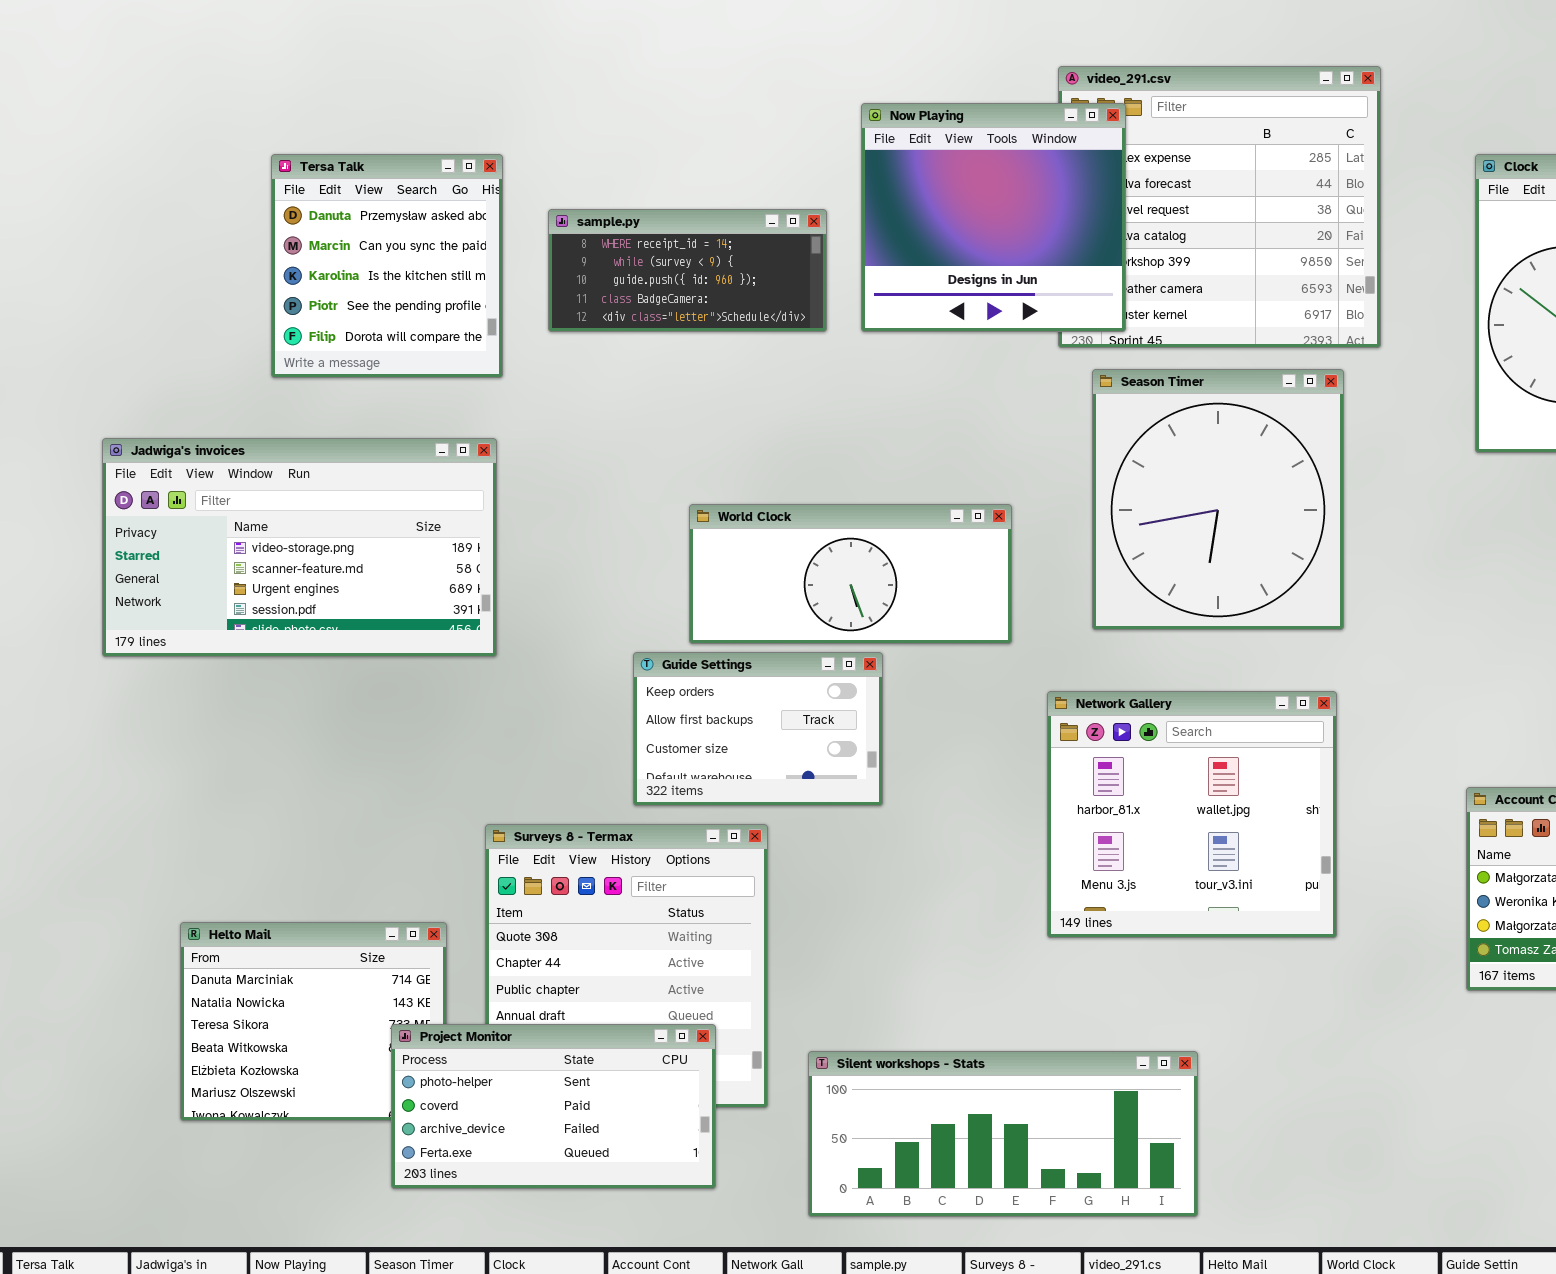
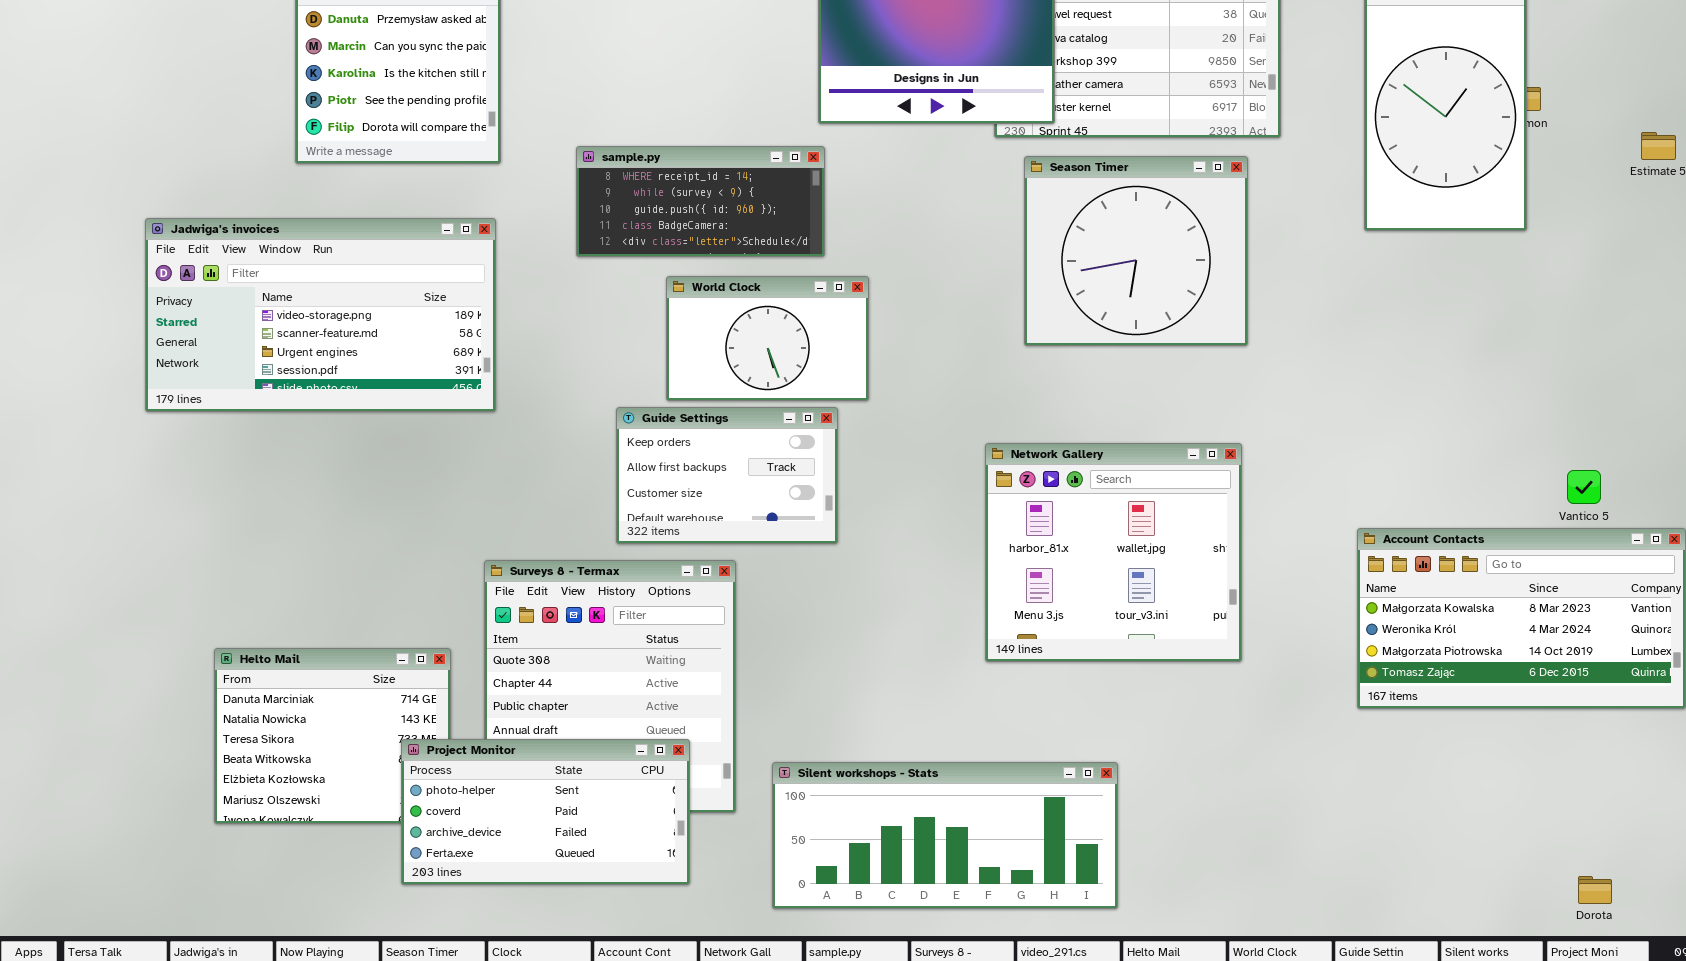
sample.py: [548,209,827,332] -> [576,146,825,257], moved
Season Timer: [1092,369,1344,630] -> [1024,156,1248,346], resized
World Clock: [689,504,1012,644] -> [666,276,869,401], resized

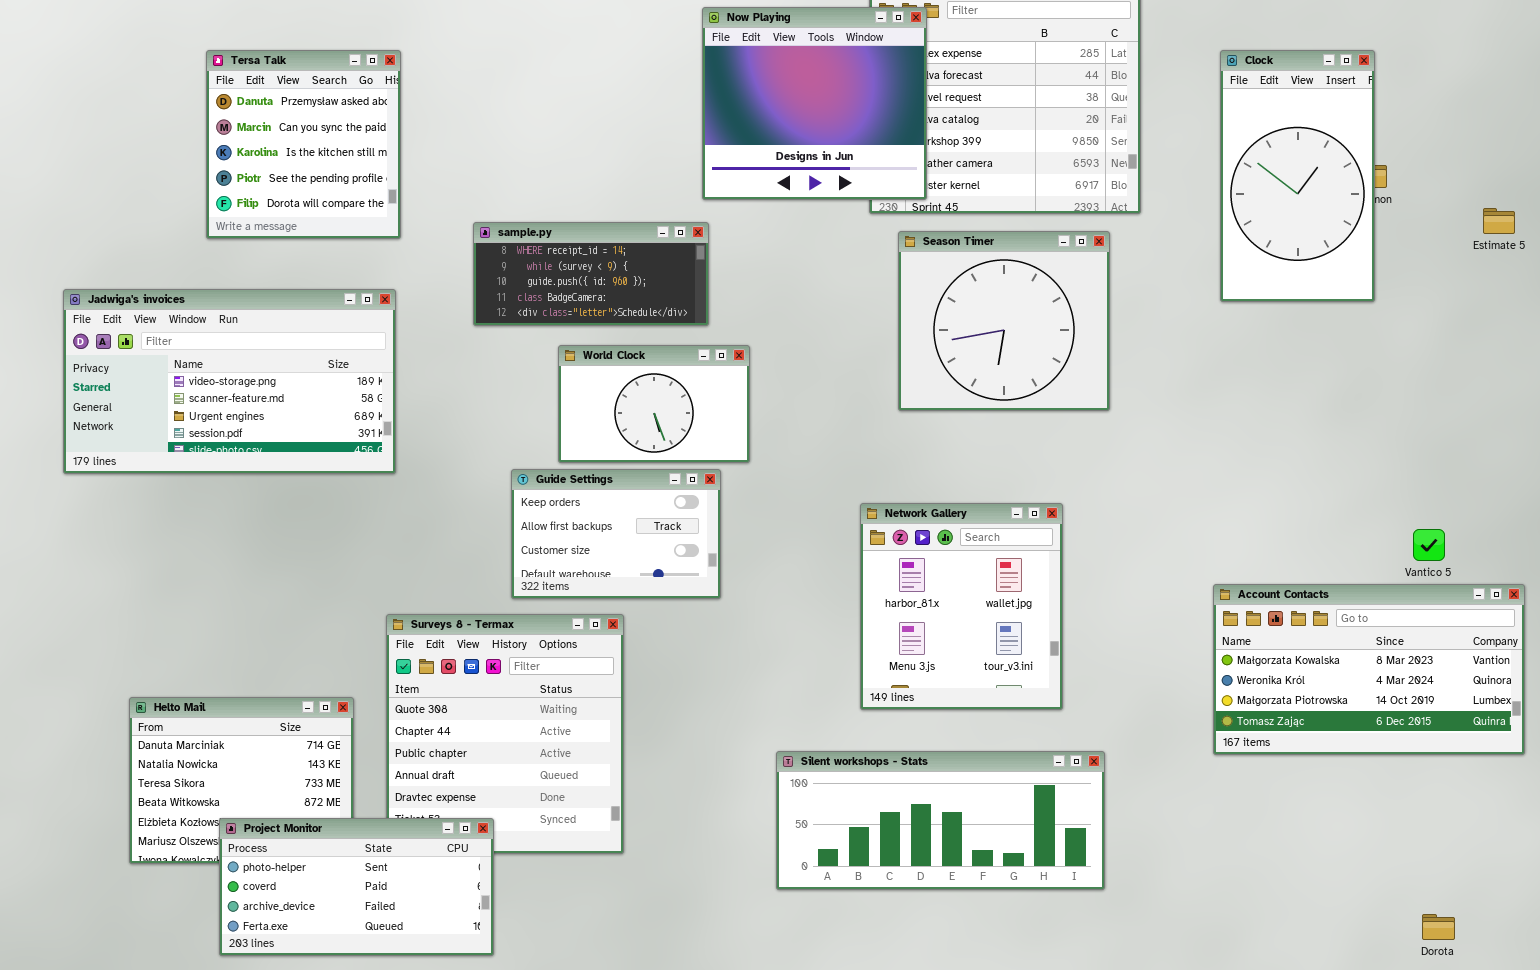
Network Gallery: [985,443,1242,662] -> [860,503,1063,710], resized
Project Monitor: [401,739,690,885] -> [219,818,494,956], moved
Silent workshops - Stats: [772,762,1118,909] -> [776,751,1105,890], moved

